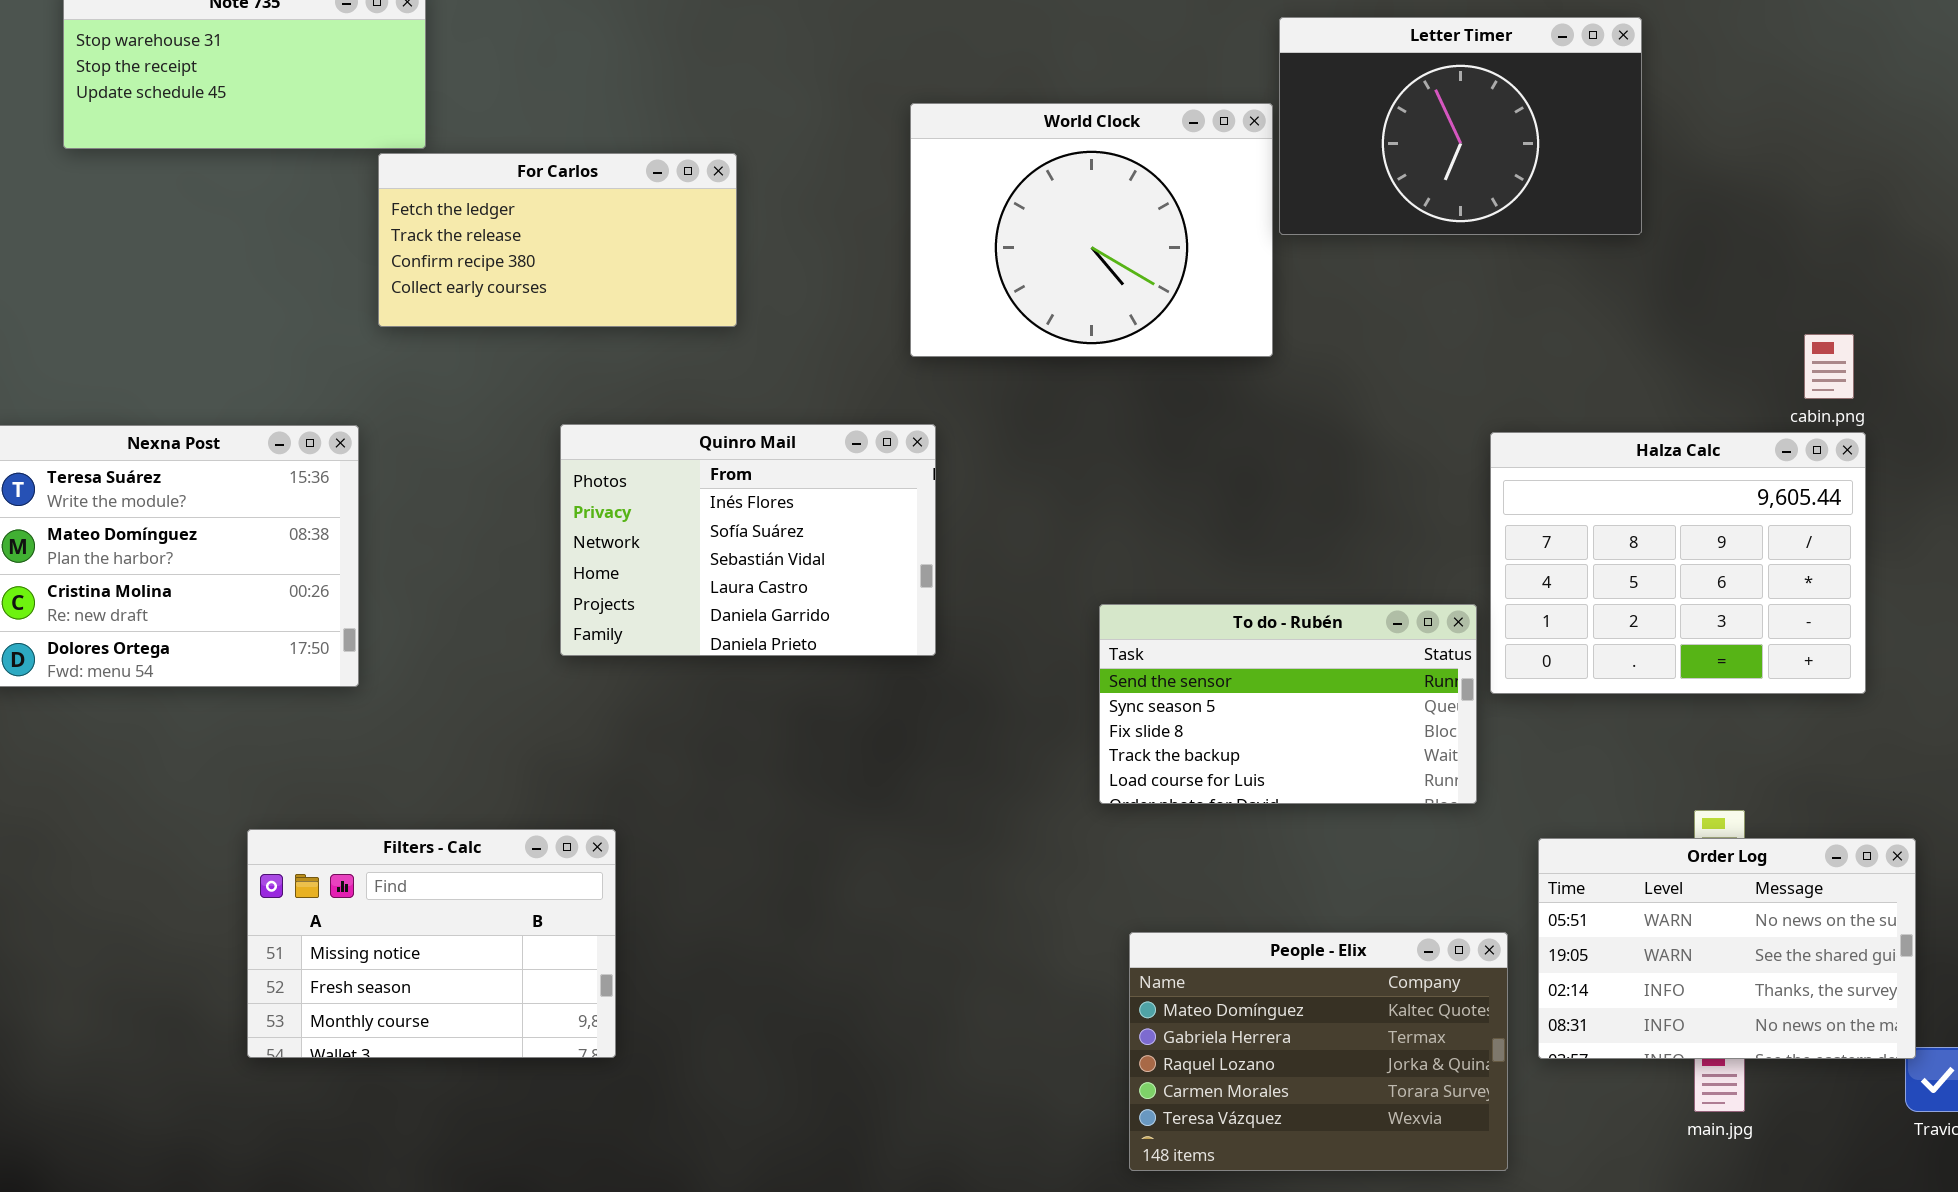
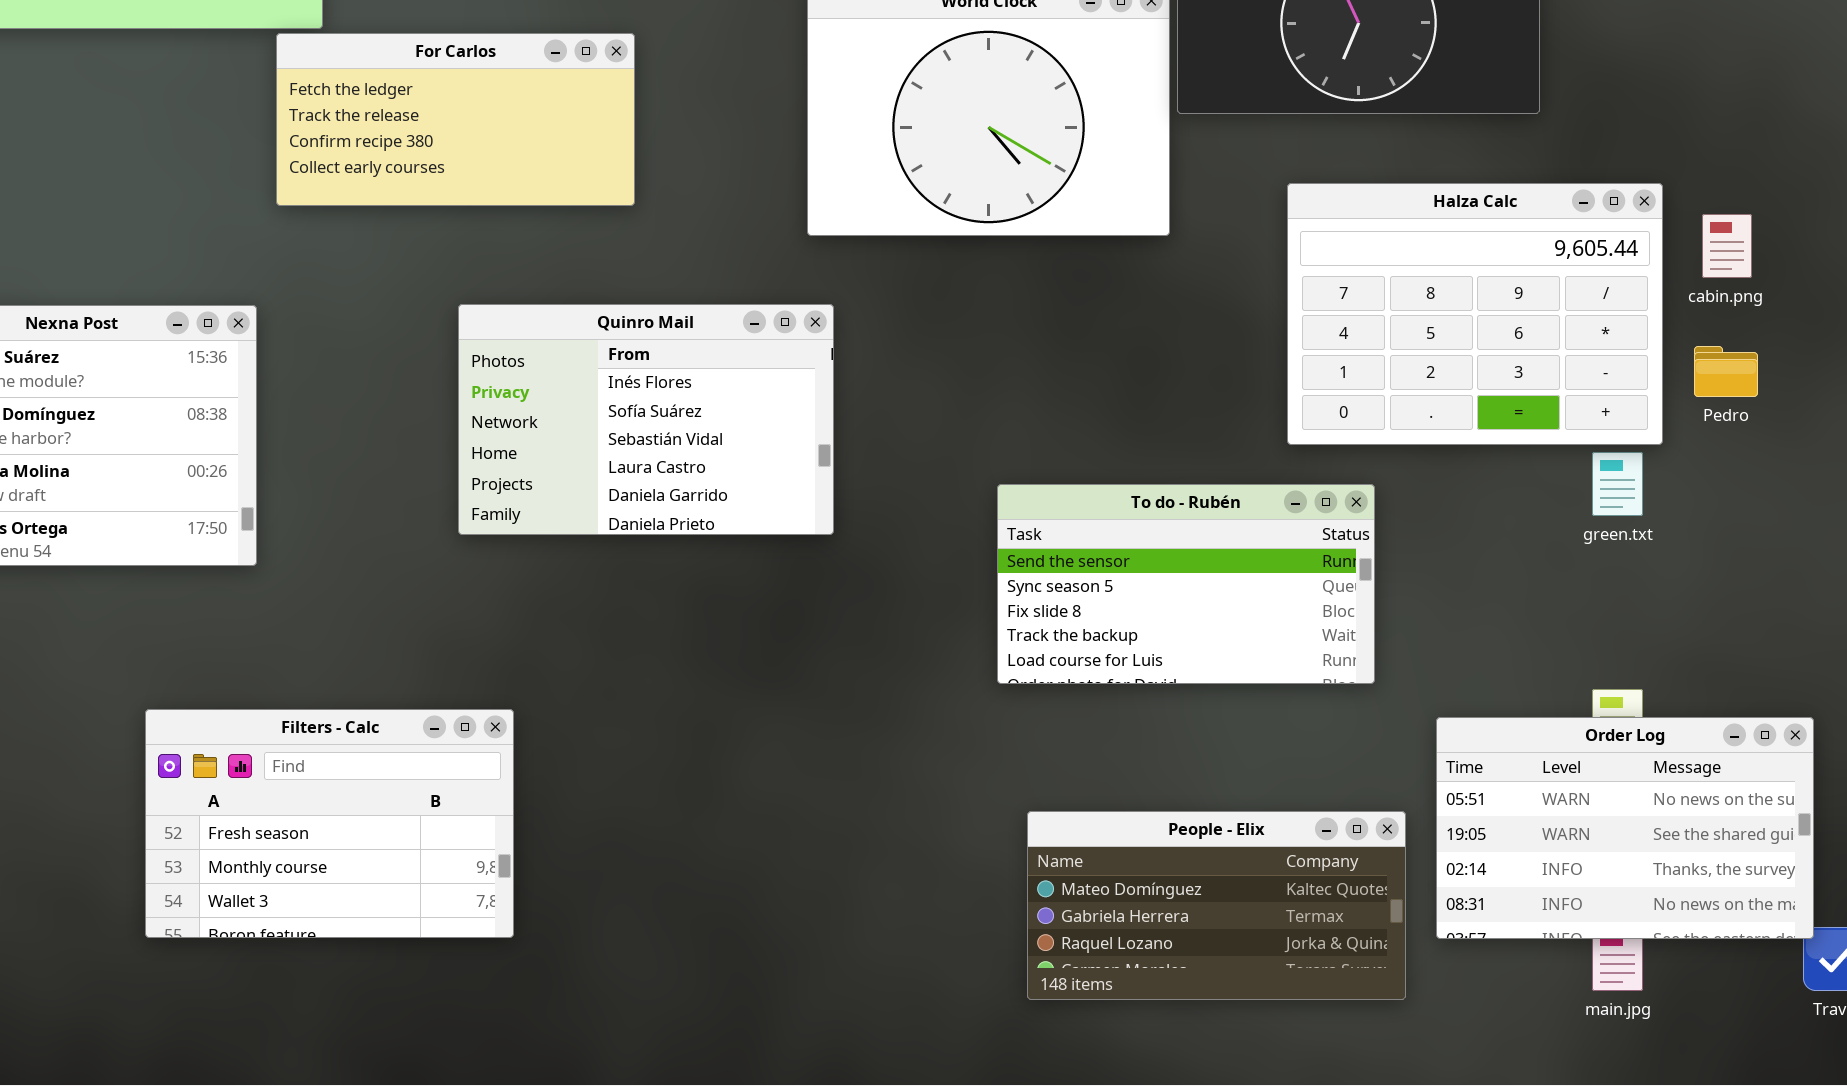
Halza Calc: [1490,432,1866,694] -> [1287,183,1663,445], moved
Filters - Calc: [247,829,616,1058] -> [145,709,514,938], scrolled down 1 row
People - Elix: [1129,932,1508,1171] -> [1027,811,1406,1000], resized

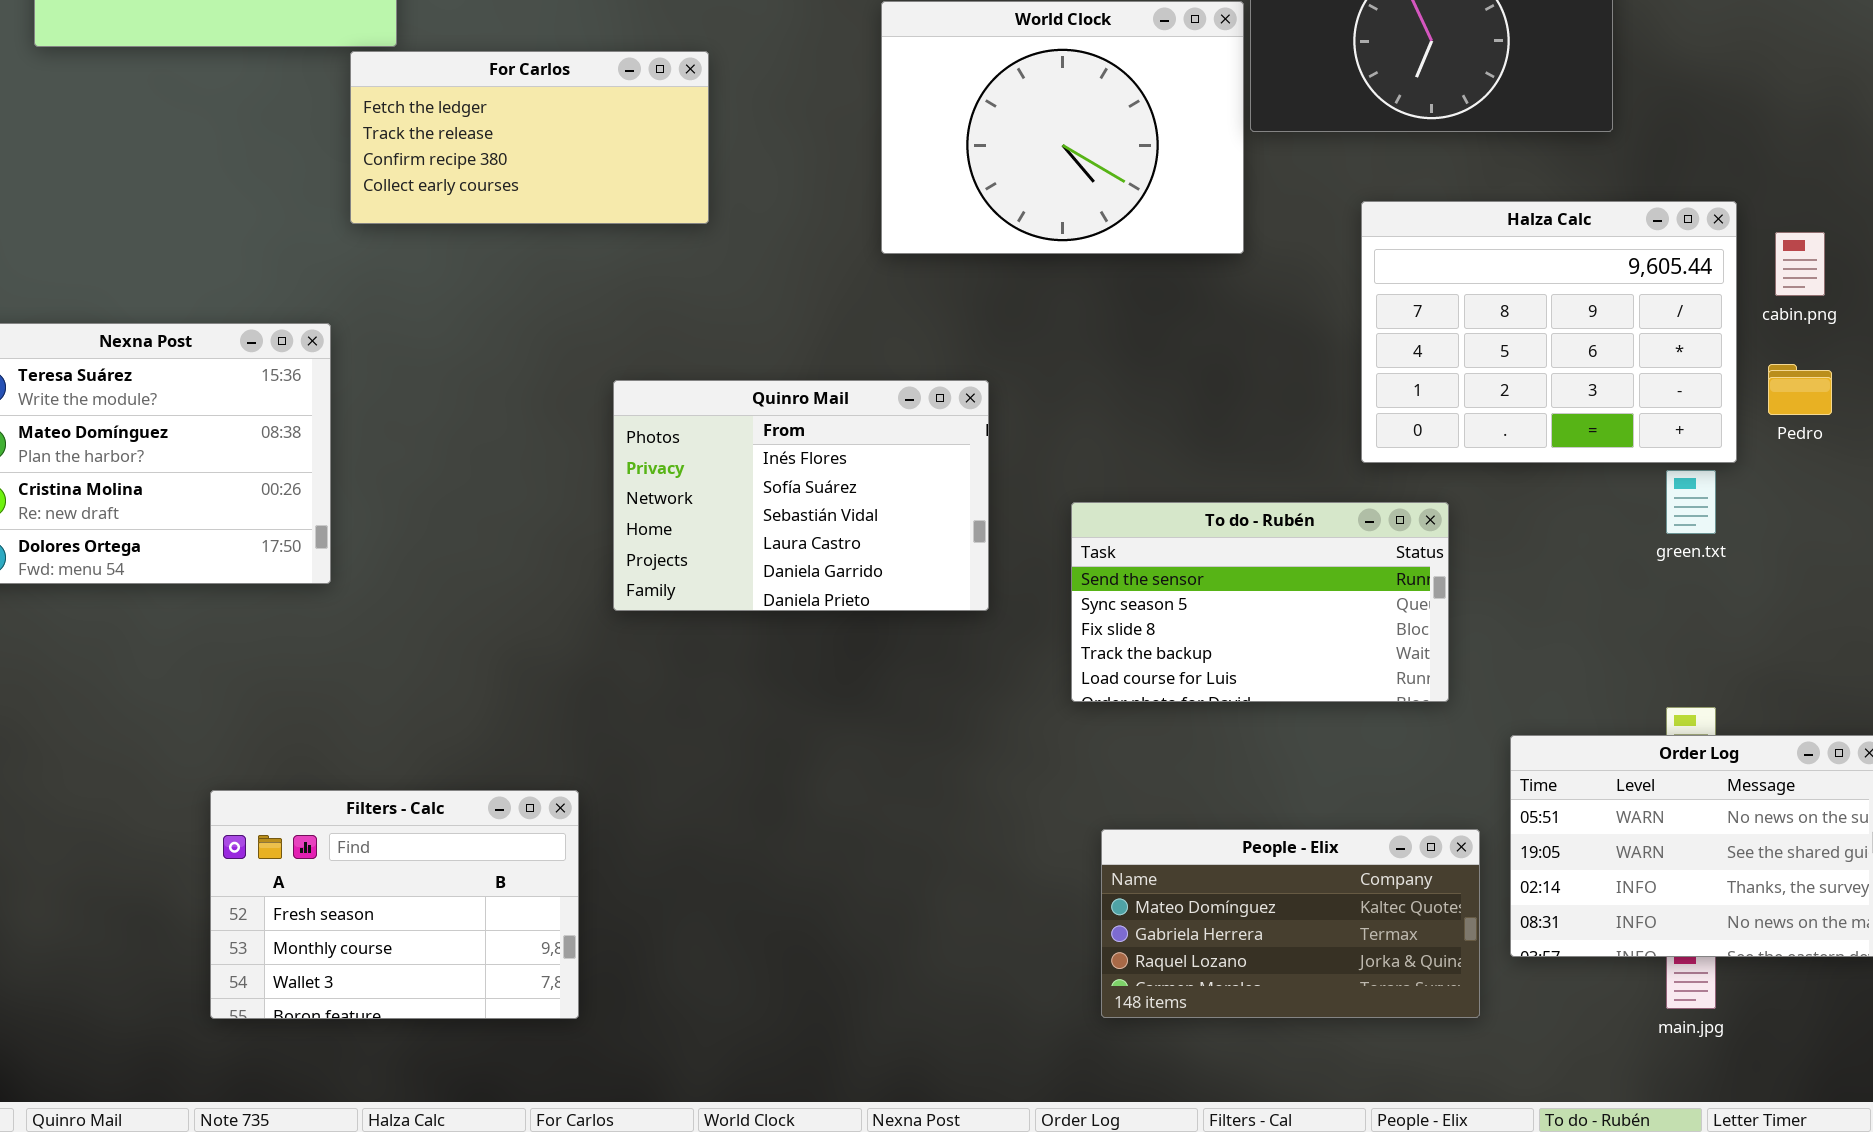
Quinro Mail: [458,304,834,535] -> [613,380,989,611], moved
Filters - Calc: [145,709,514,938] -> [210,790,579,1019], moved

